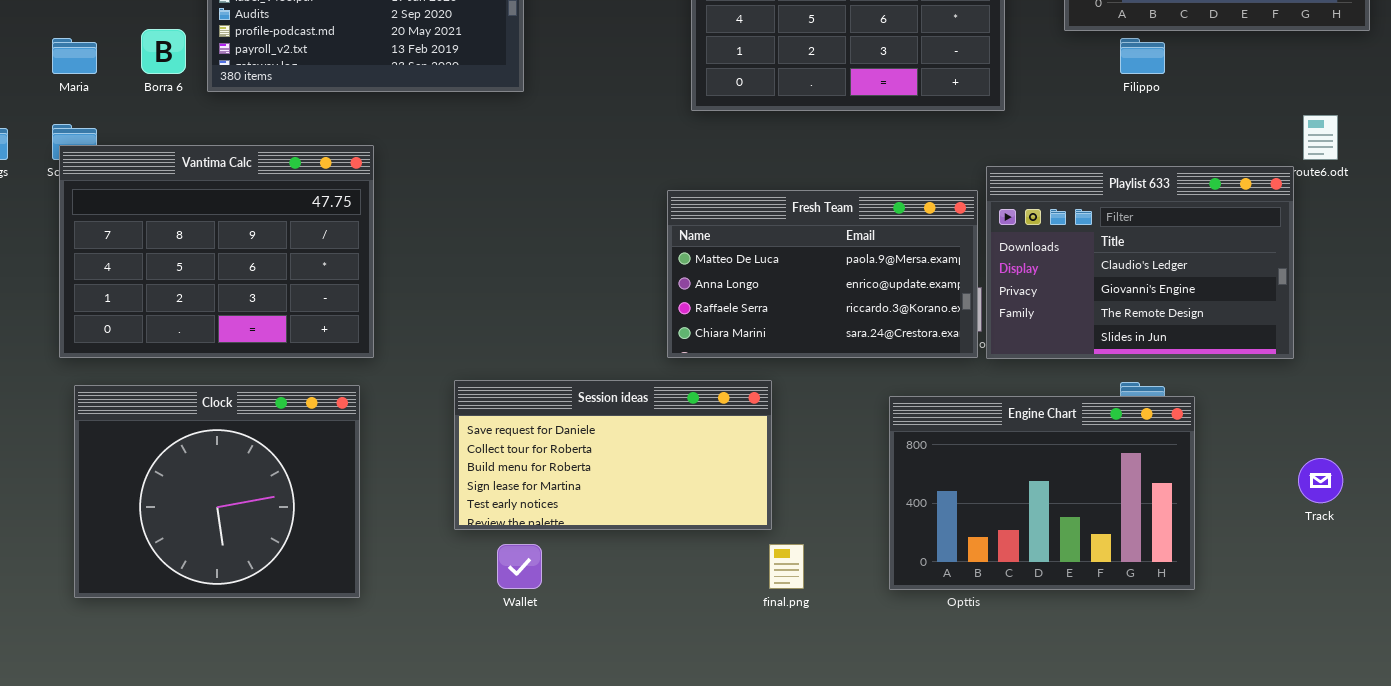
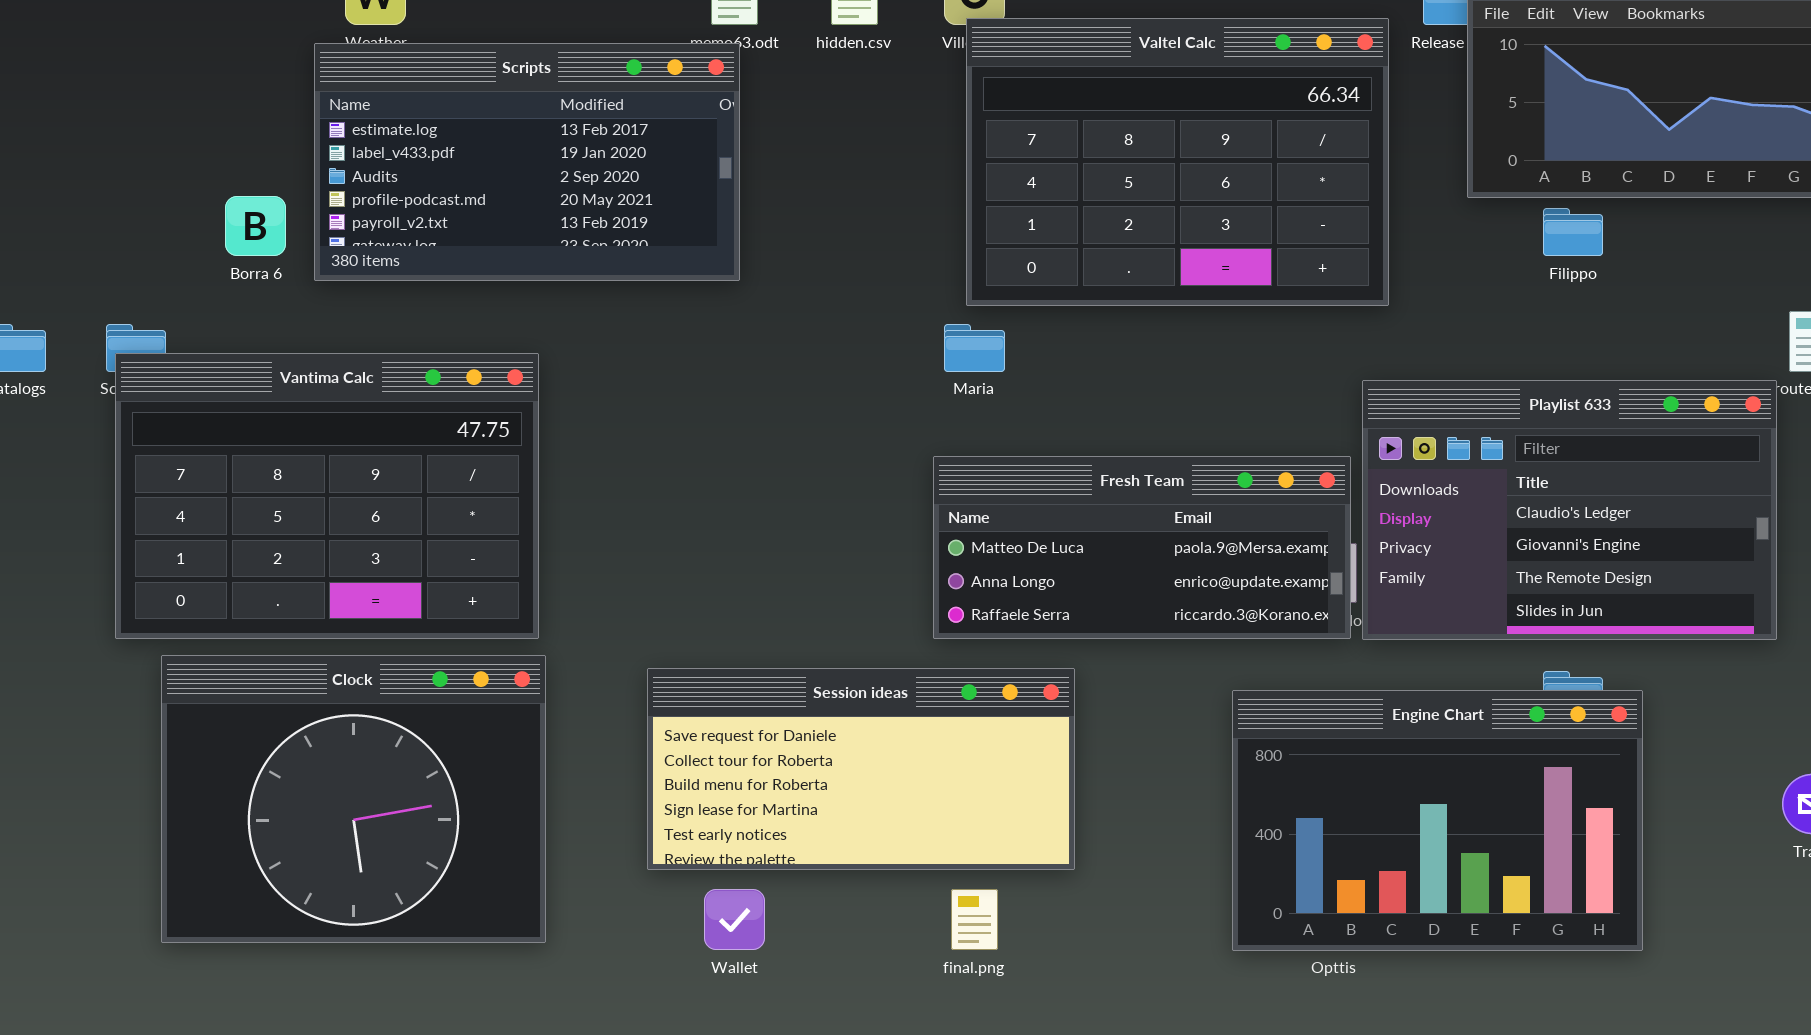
Maria: [52,38,97,74] -> [944,324,1005,372], moved
Fresh Team: [667,190,978,358] -> [933,456,1351,639], resized
Clock: [74,385,360,598] -> [161,655,546,943], moved
final.png: [769,544,804,589] -> [951,889,998,950], moved

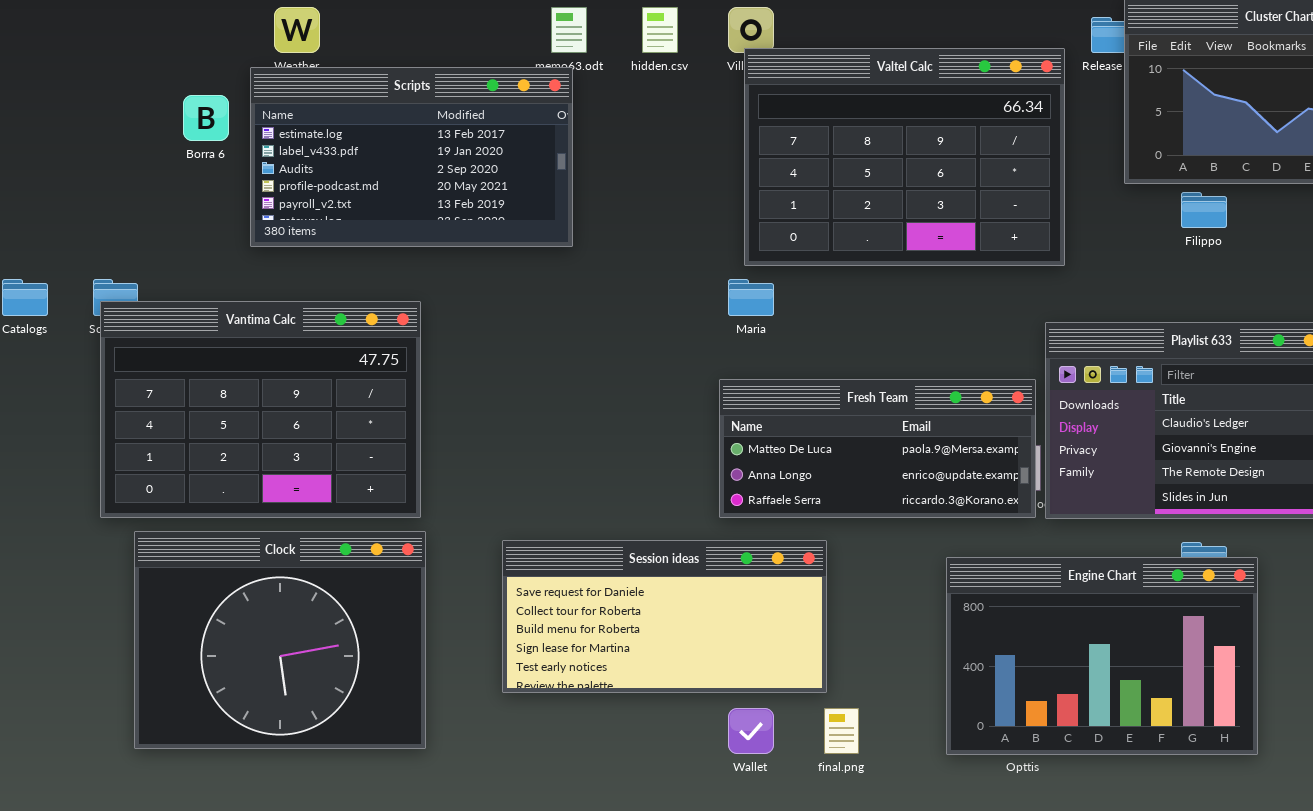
Borra 6: [225,196,286,256] -> [183,95,229,141], moved
Wallet: [704,889,765,950] -> [728,708,774,754], moved
final.png: [951,889,998,950] -> [824,708,859,754], moved

